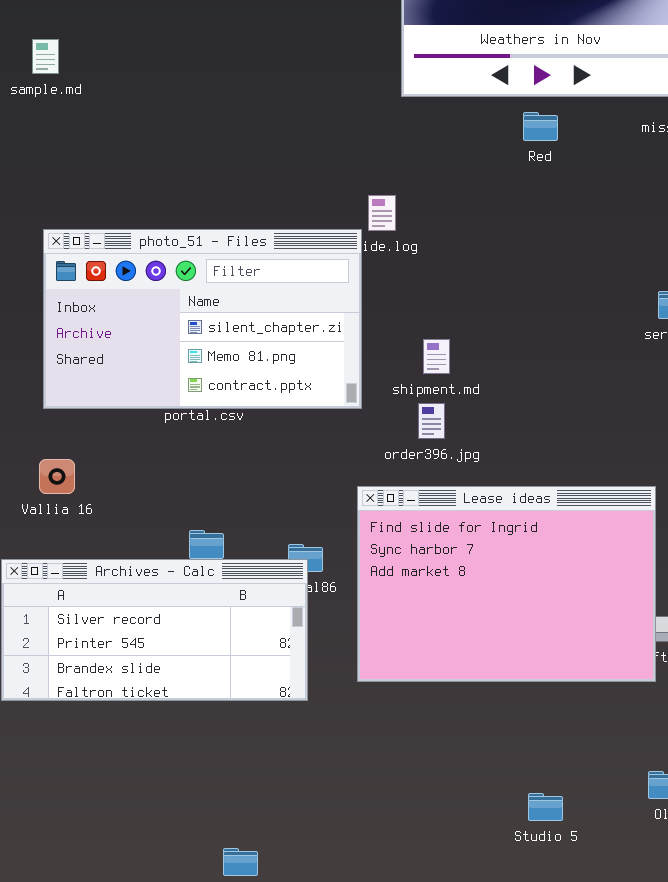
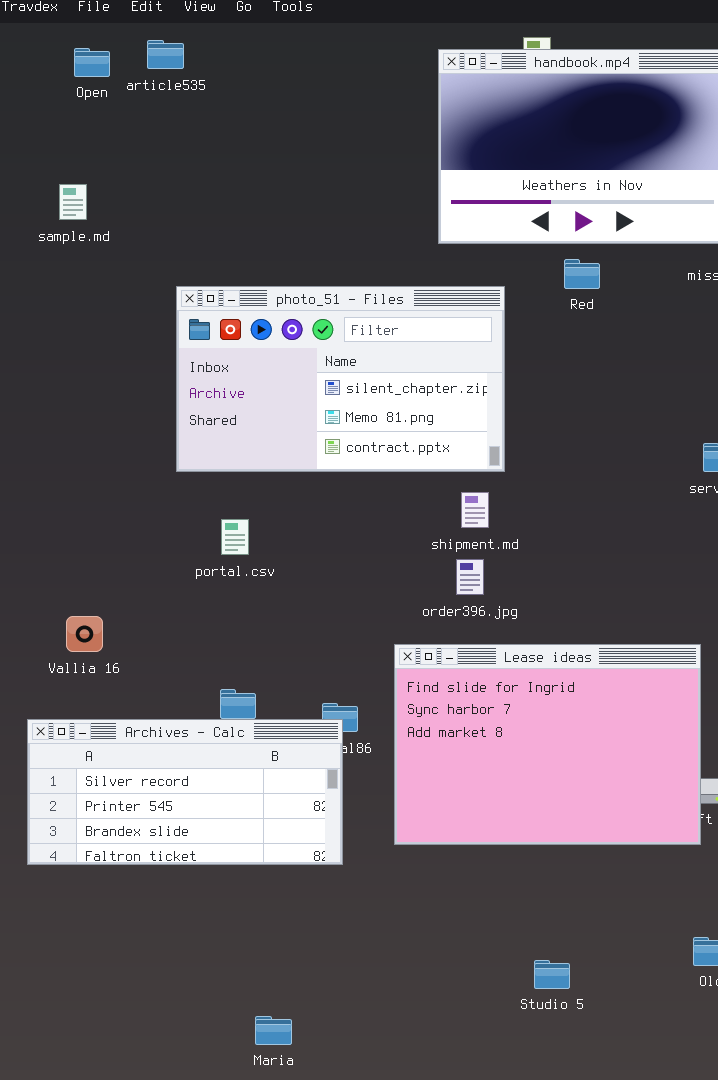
photo_51 - Files: [43,229,362,409] -> [176,286,505,472], moved
Studio 5: [528,793,563,821] -> [534,960,570,989], moved

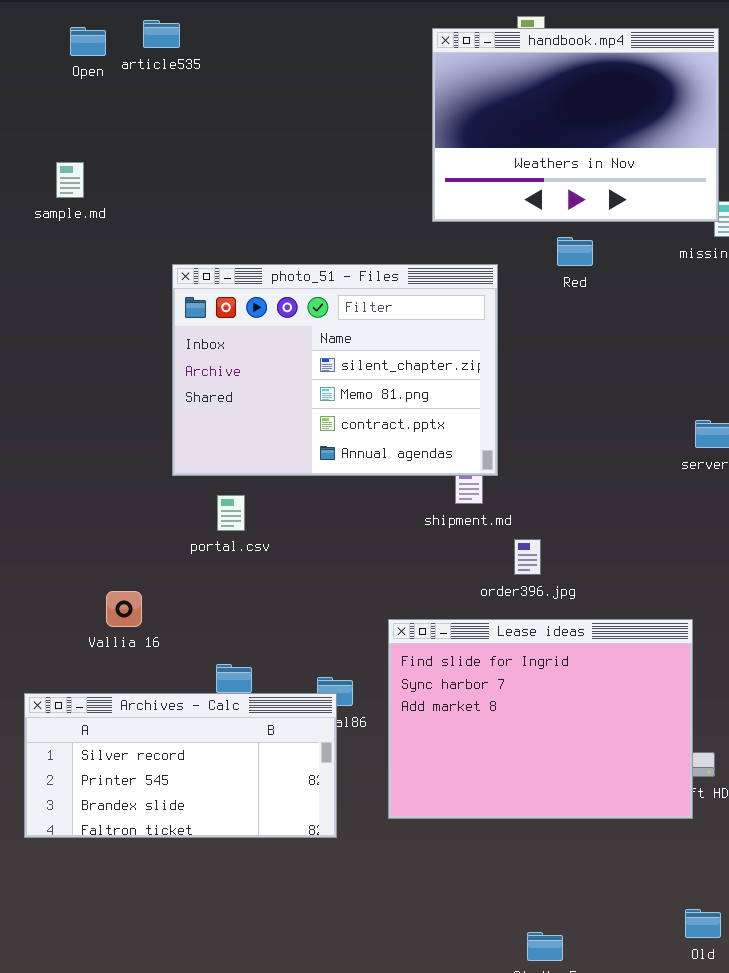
photo_51 - Files: [176,286,505,472] -> [172,264,498,476], resized
order396.jpg: [456,559,484,595] -> [514,539,541,575], moved
Vallia 16: [66,616,103,652] -> [106,591,142,627], moved

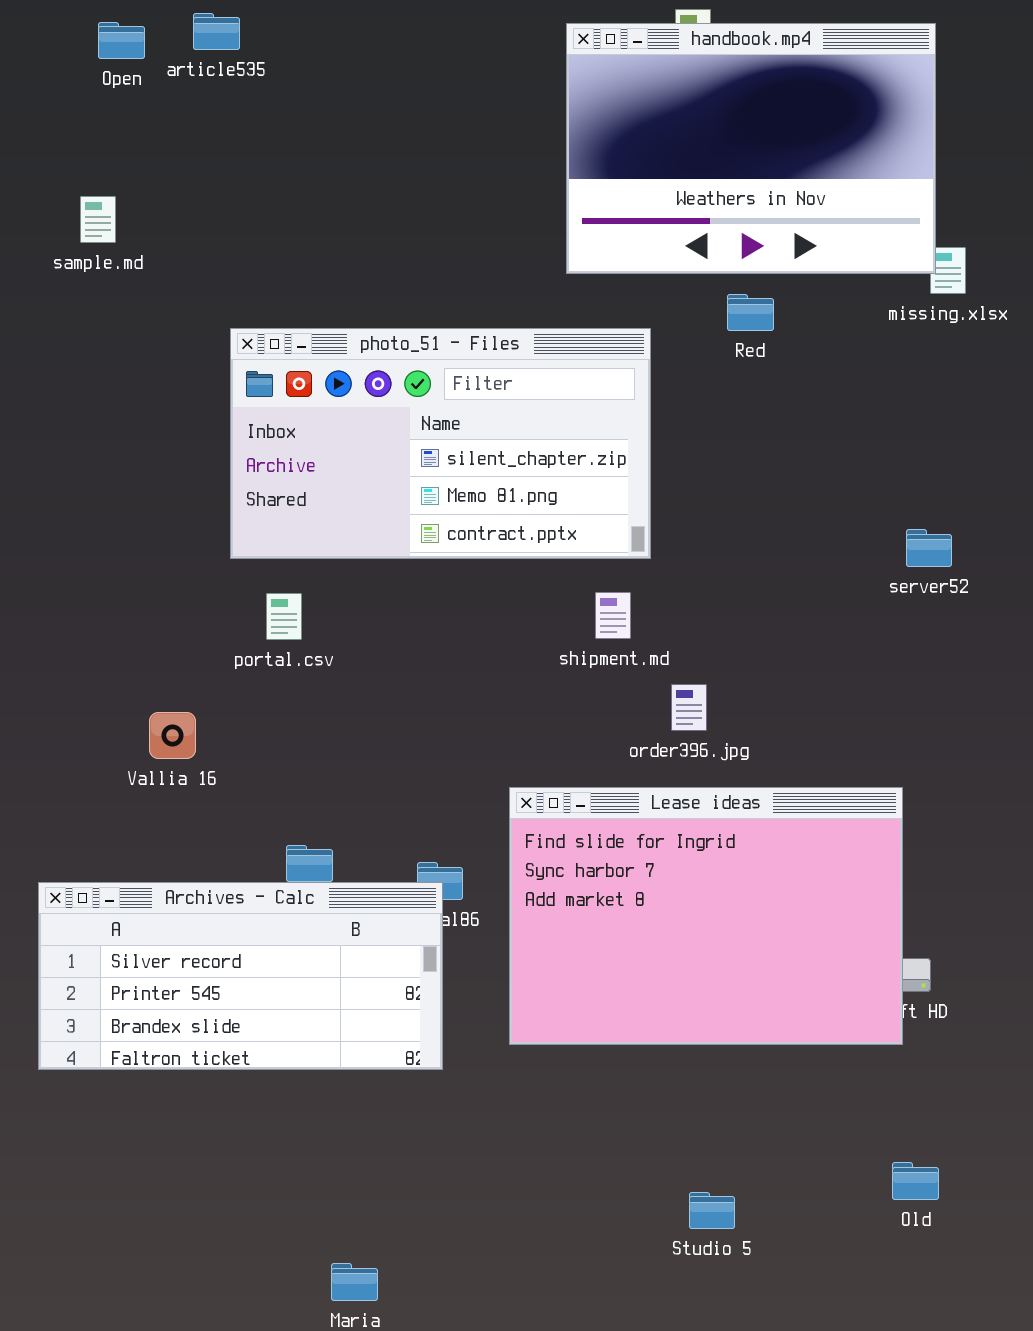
photo_51 - Files: [172,264,498,476] -> [230,328,651,559], resized
portal.csv: [217,495,245,531] -> [266,593,302,640], moved
Vallia 16: [106,591,142,627] -> [149,712,196,759], moved

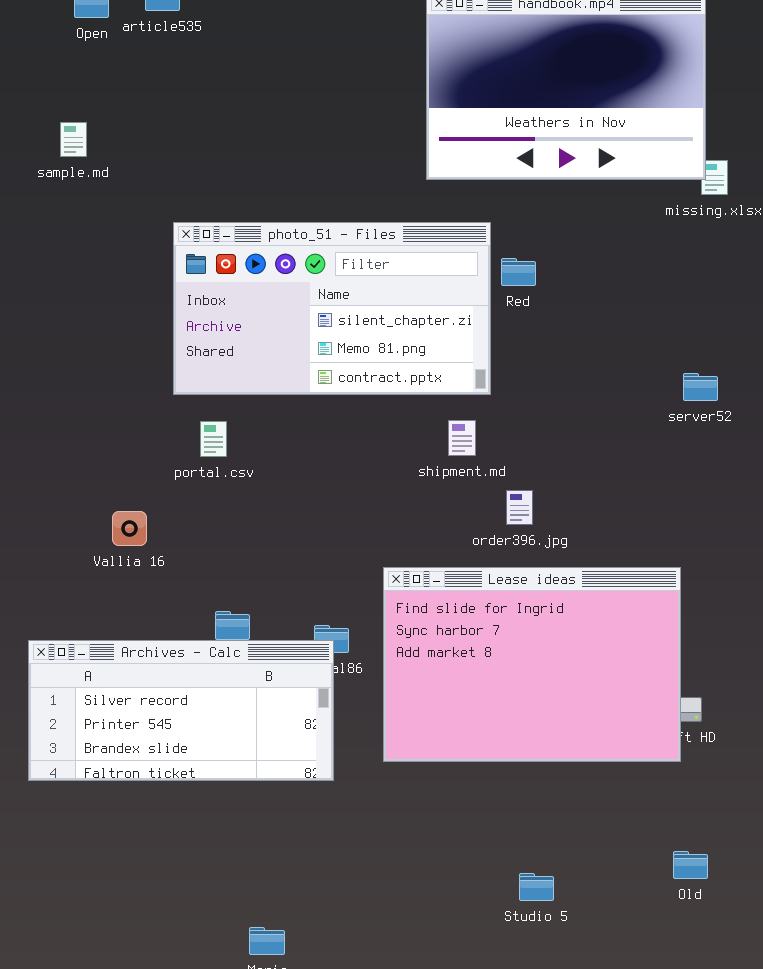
Red: [727,294,774,331] -> [501,258,536,286], moved

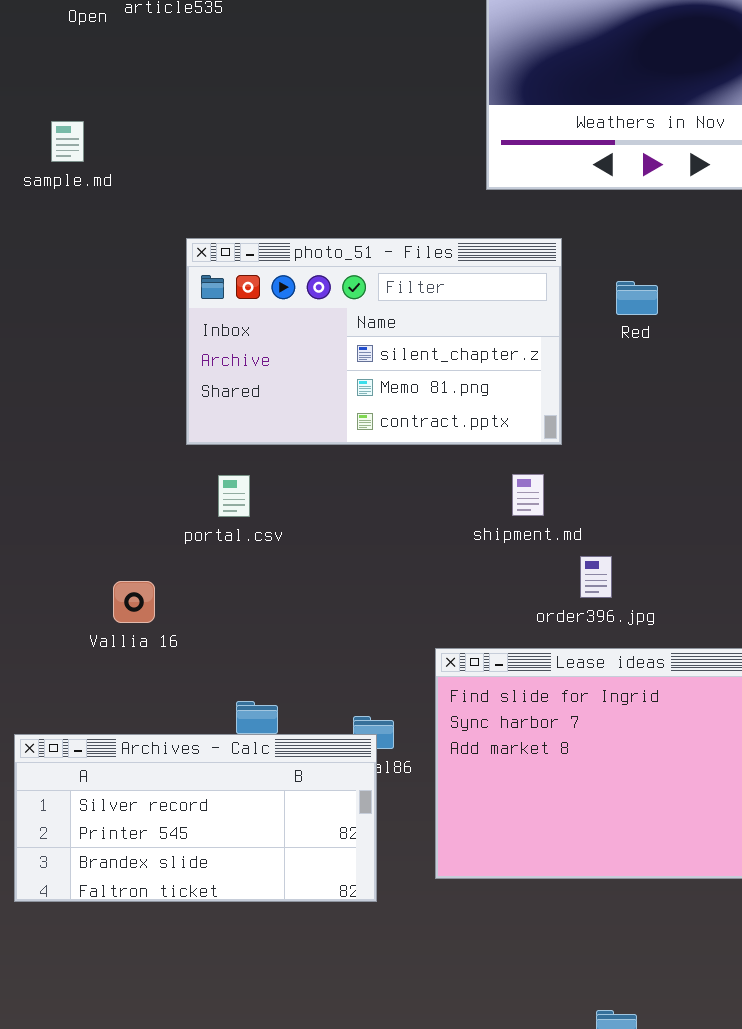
Red: [501,258,536,286] -> [616,281,658,315], moved

